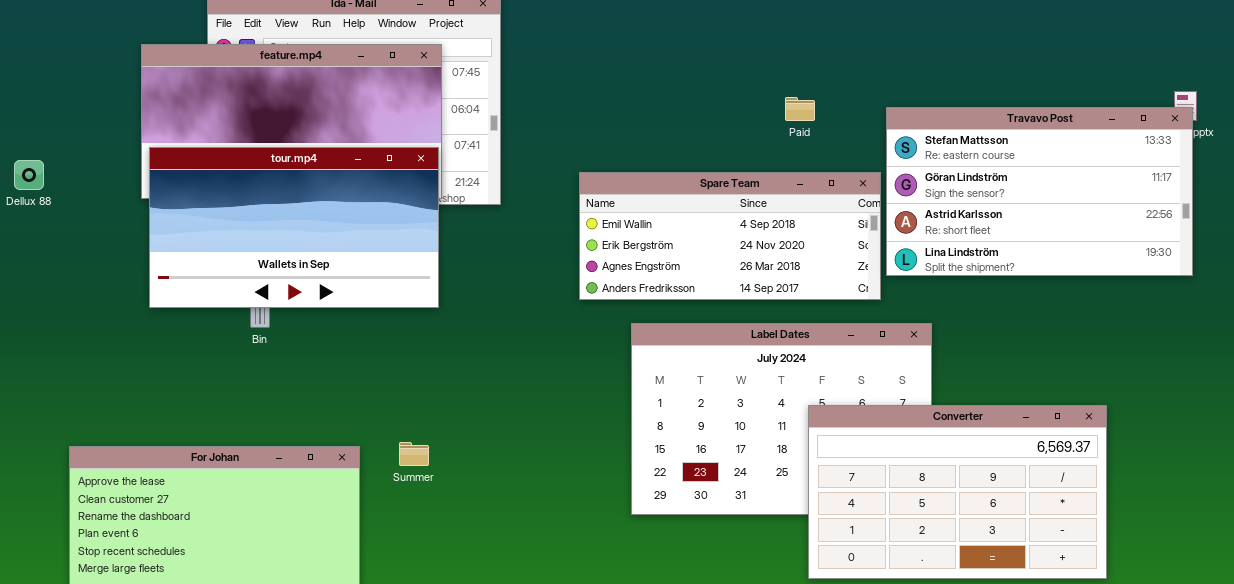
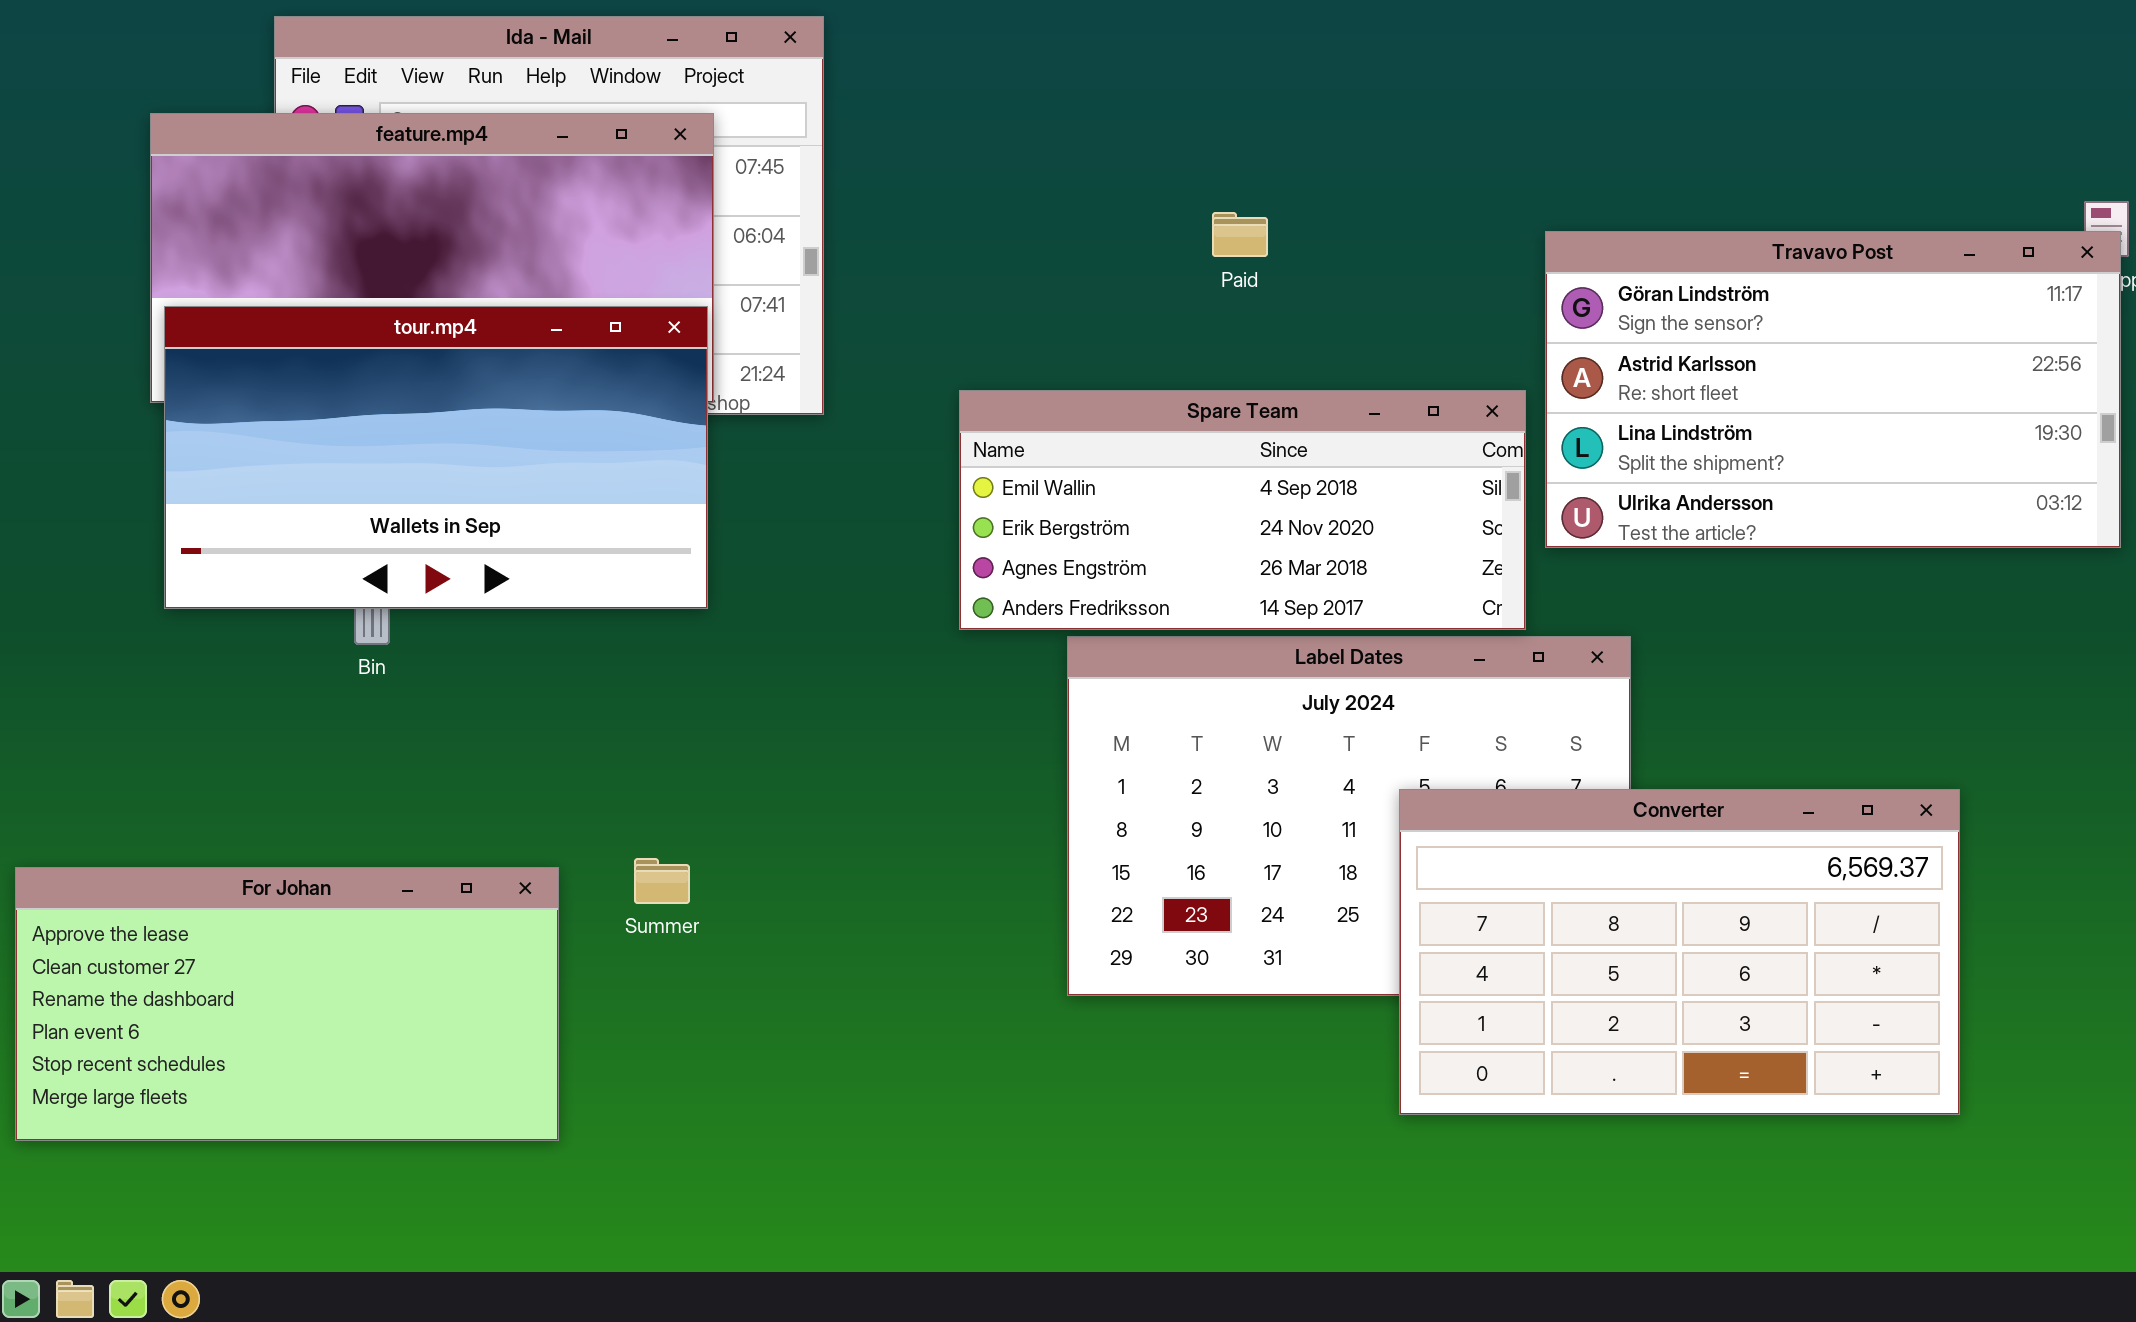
Paid: [785,97,815,121] -> [1212,212,1268,257], moved
Travavo Post: [886,107,1193,276] -> [1545,231,2121,548], scrolled down 1 row
Spare Team: [579,172,881,300] -> [959,390,1526,630], moved

